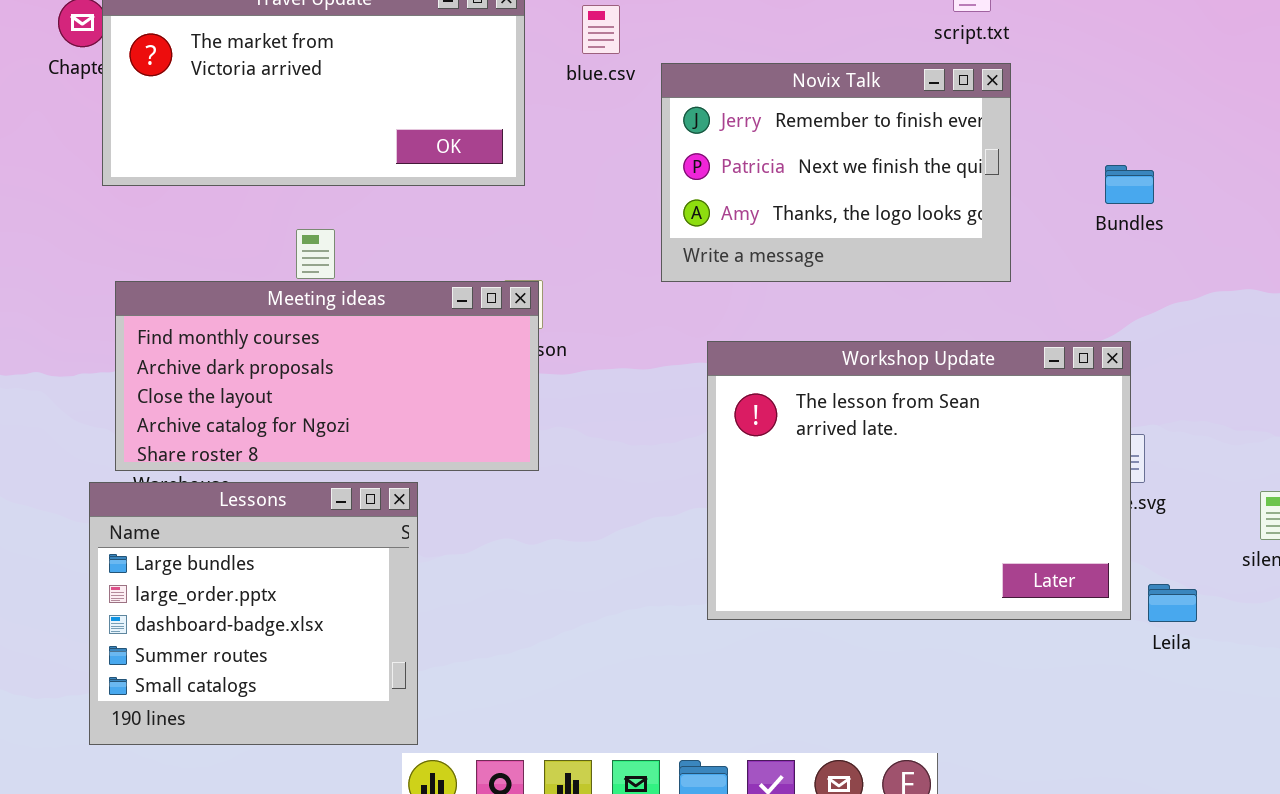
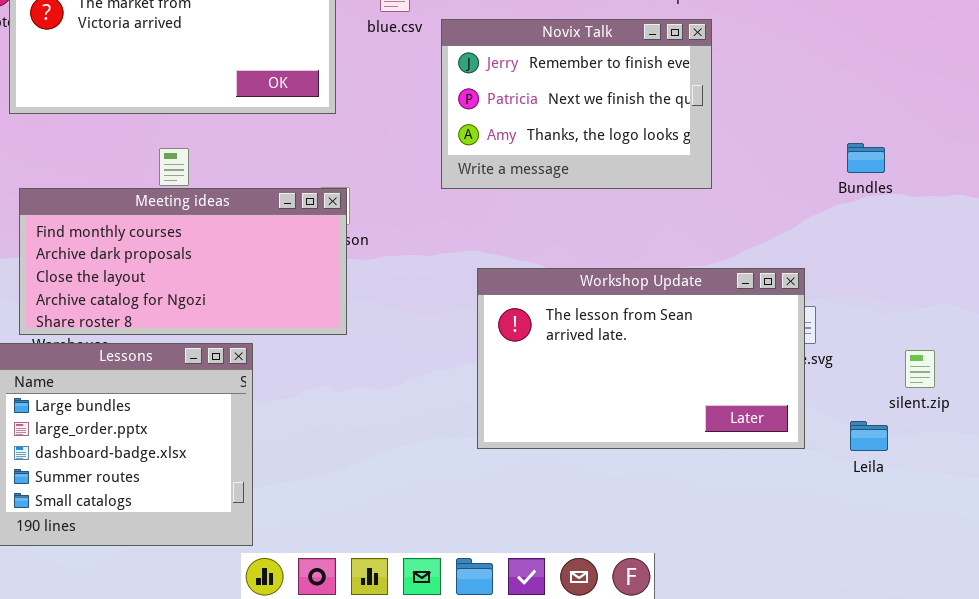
Bundles: [1105,165,1154,204] -> [847,143,885,173], moved
Workshop Update: [707,341,1131,620] -> [477,268,805,449], resized
Leila: [1148,584,1197,622] -> [850,421,888,451], moved

